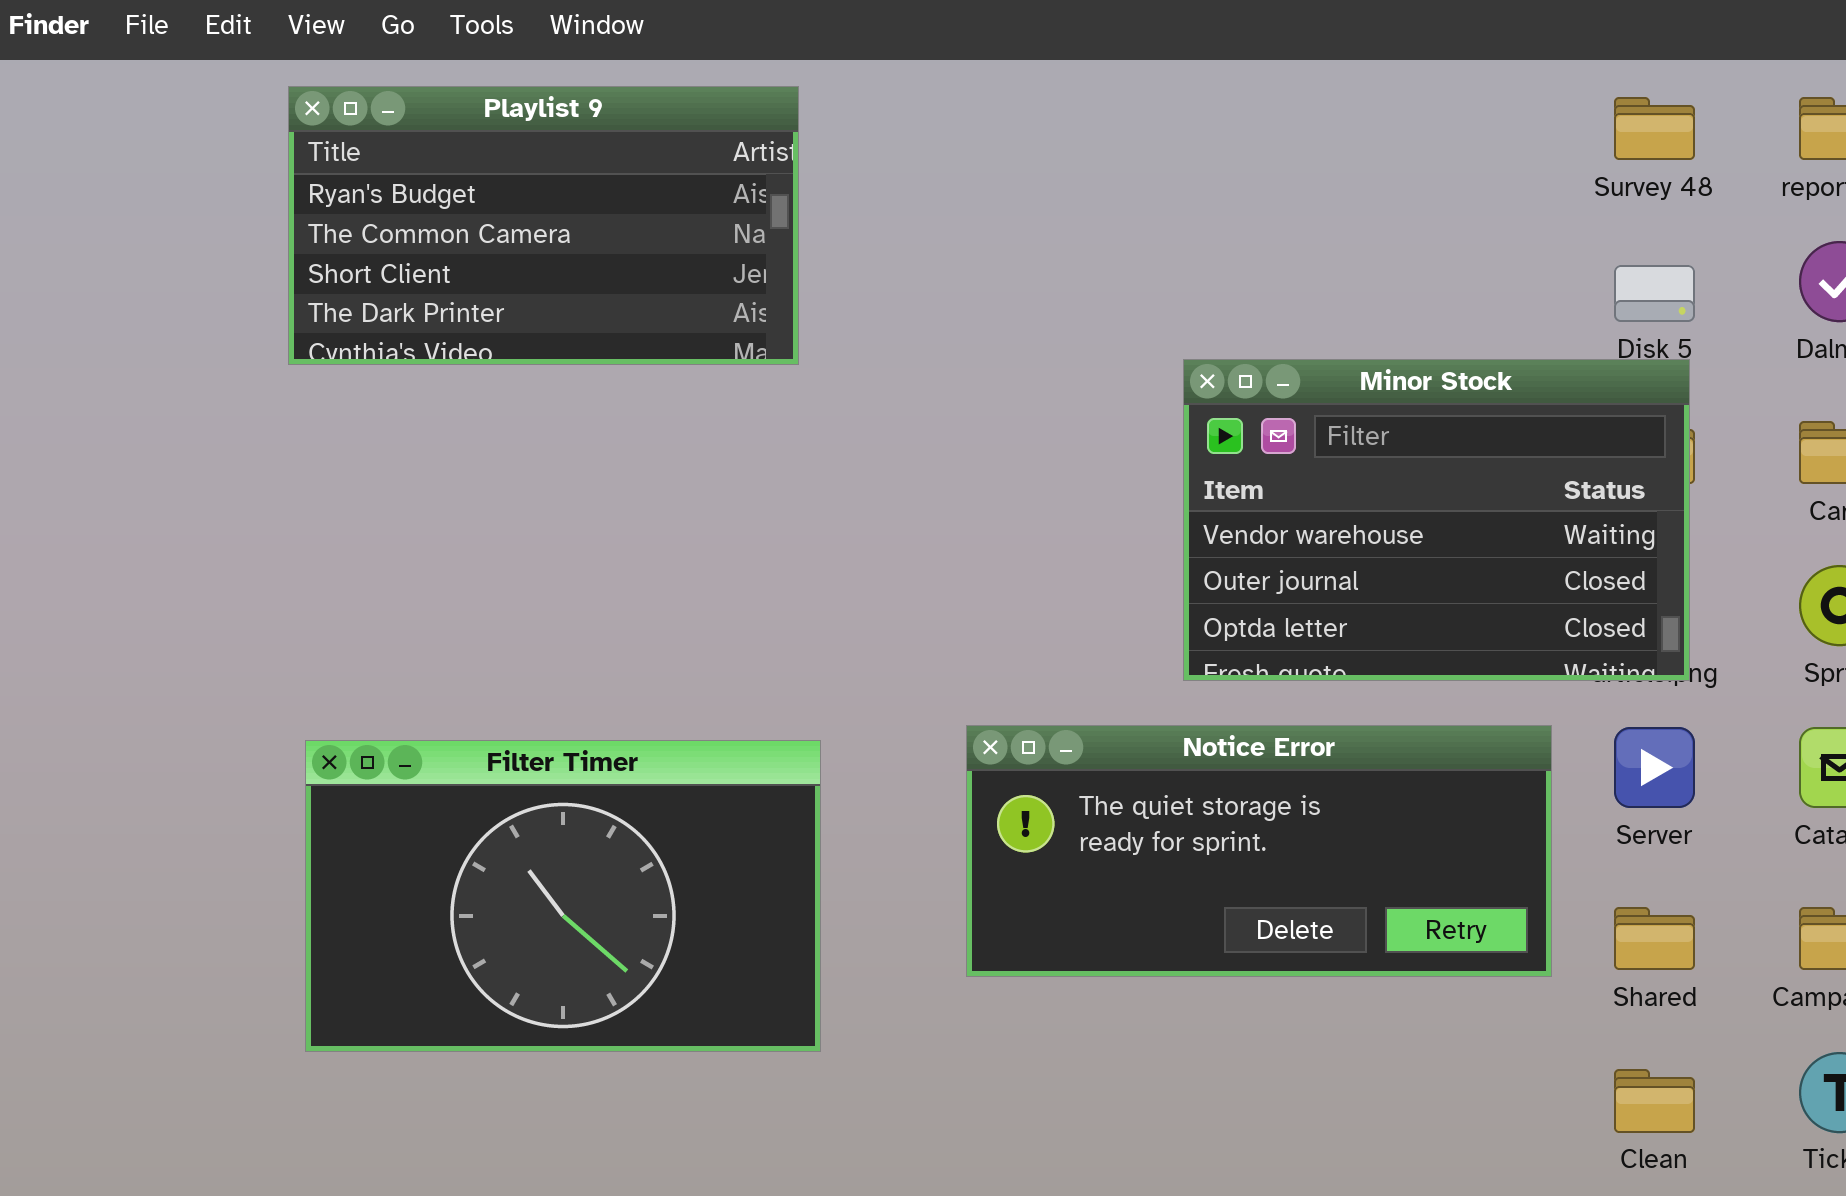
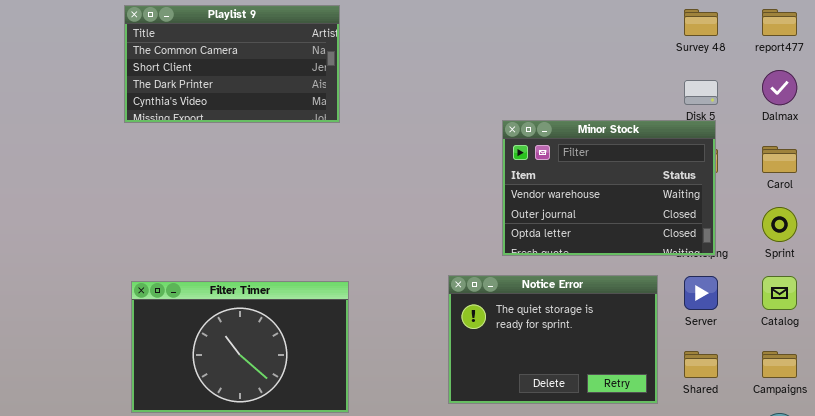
Playlist 9: [288,86,799,365] -> [124,5,340,123], scrolled down 1 row
Notice Error: [966,725,1552,977] -> [448,275,658,404], resized

